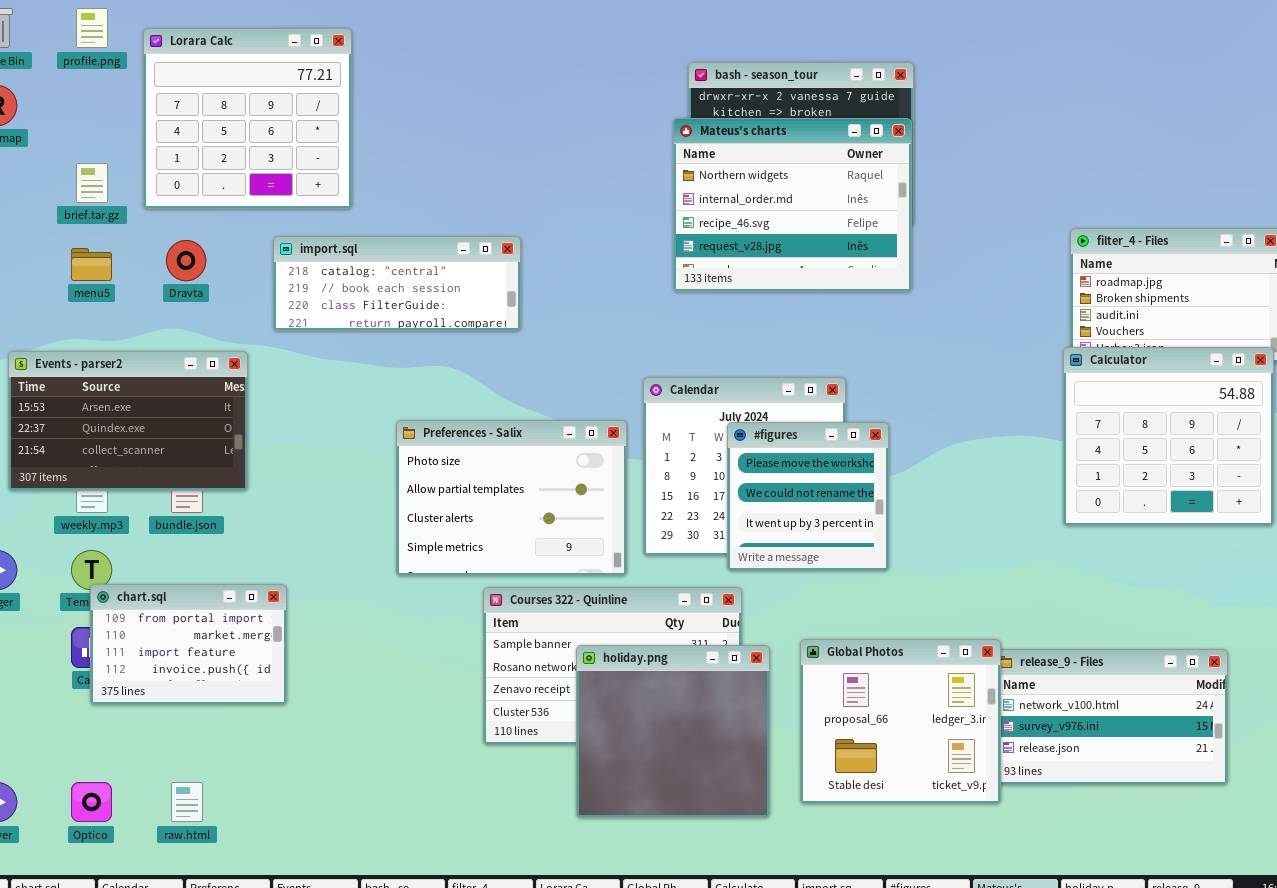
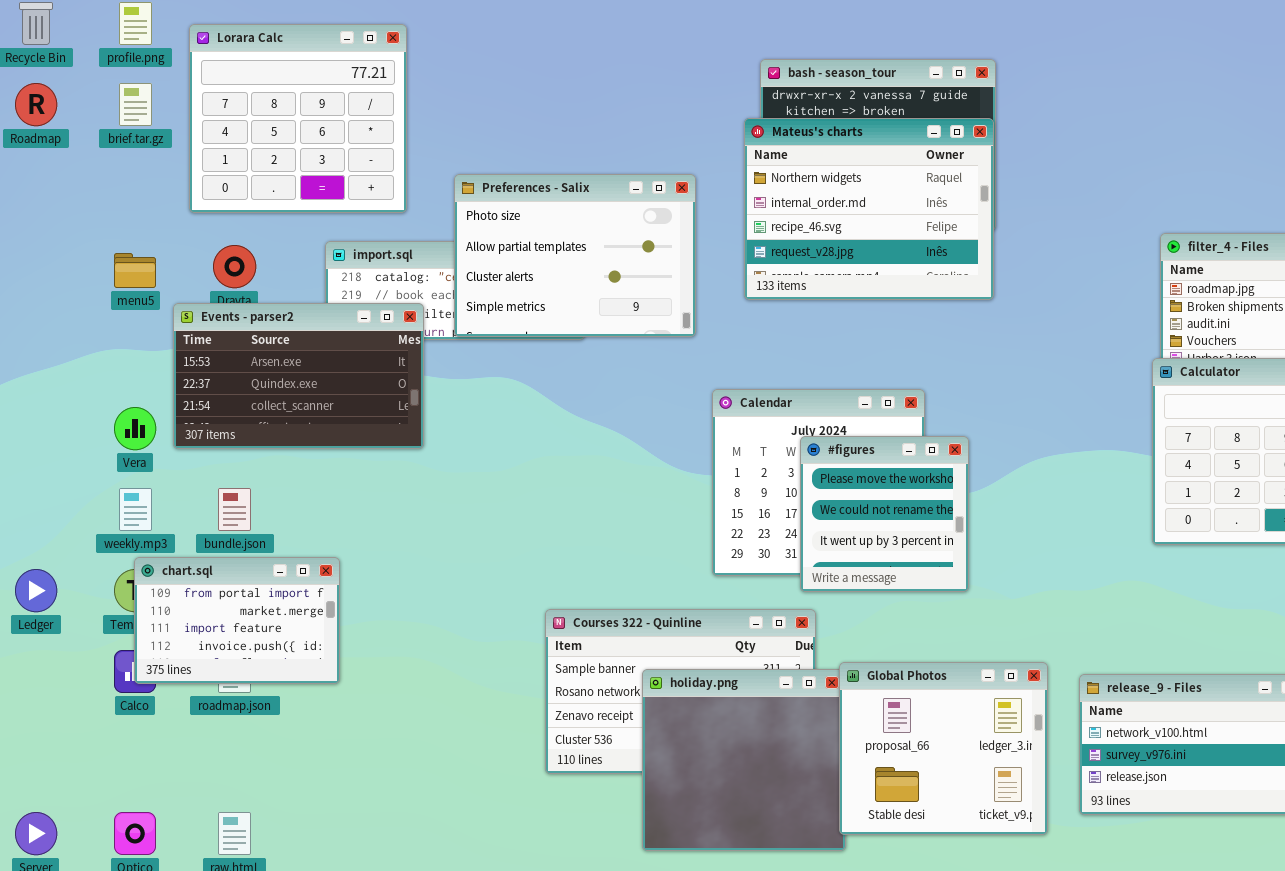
brief.tar.gz: [76,163,108,203] -> [119,83,152,126], moved
Events - parser2: [8,351,248,491] -> [173,303,424,449], moved
Preferences - Salix: [396,420,627,576] -> [454,174,696,337], moved
chart.sql: [90,584,287,705] -> [134,557,340,684], moved
Global Photos: [800,639,1001,804] -> [839,662,1048,835], moved

